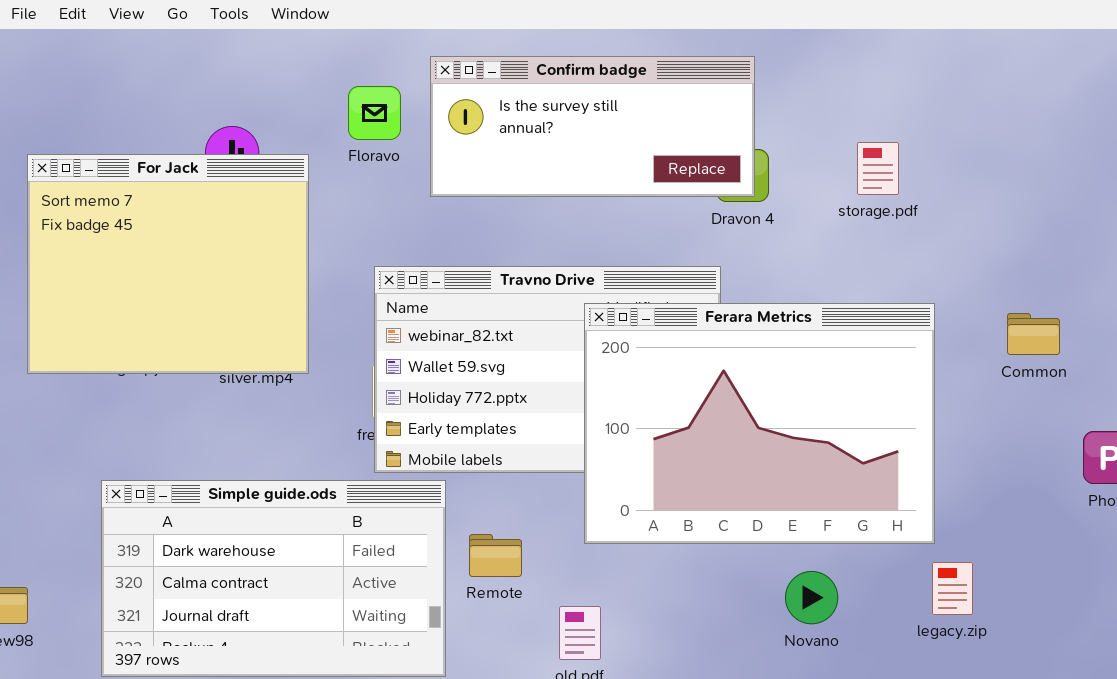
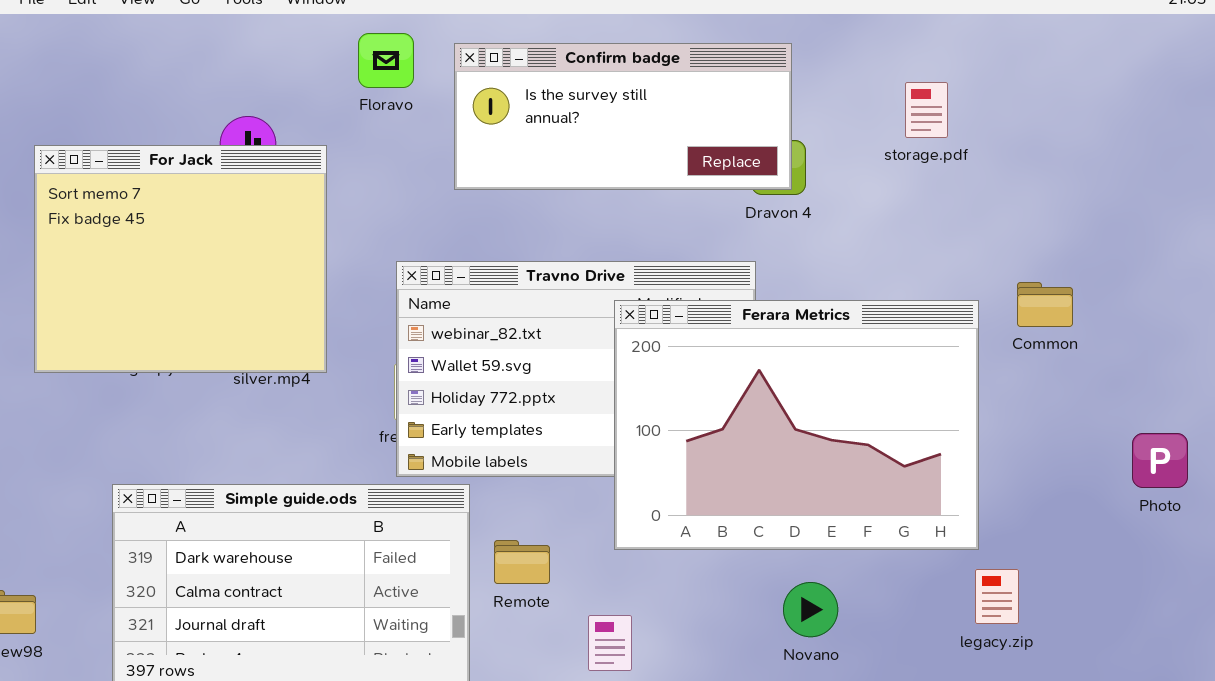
Floravo: [348,86,401,140] -> [358,33,414,88], moved
storage.pdf: [857,142,899,195] -> [905,82,948,138], moved
Common: [1007,313,1060,355] -> [1017,282,1073,327], moved
Novano: [785,571,838,624] -> [783,582,838,637], moved

